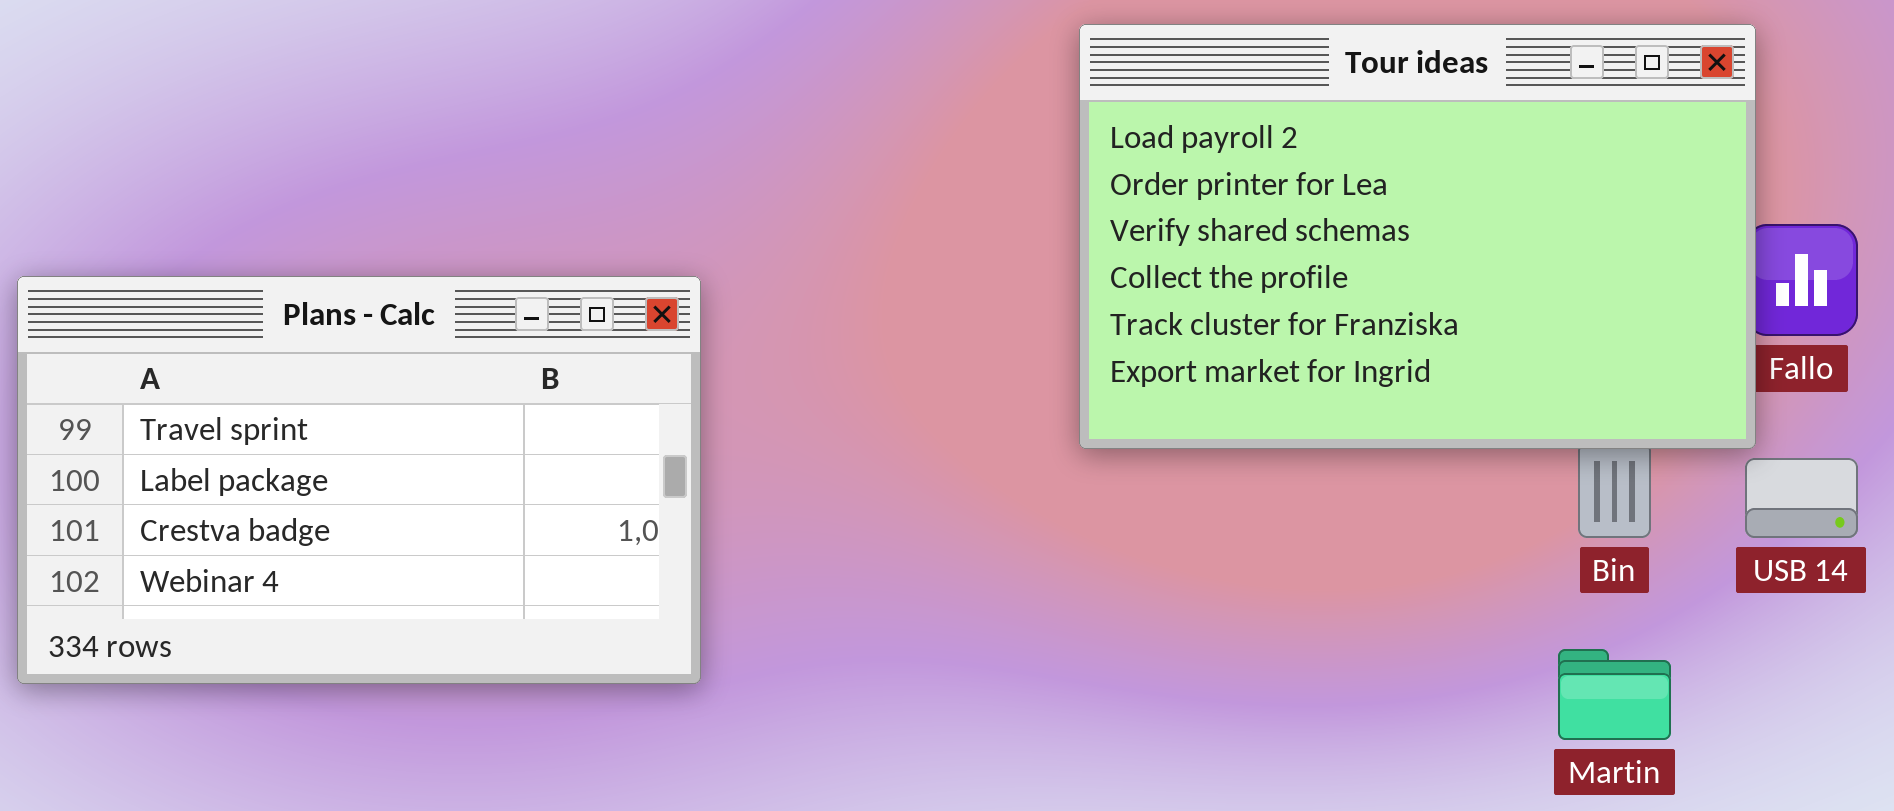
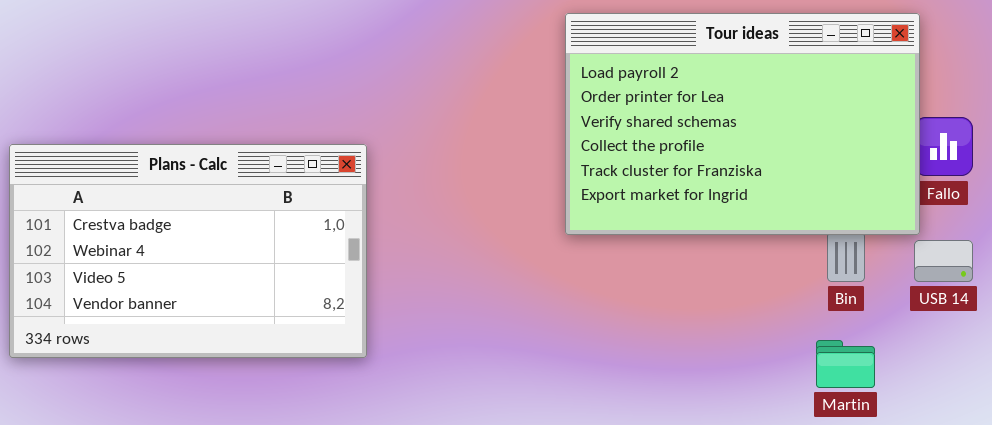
Plans - Calc: [17,276,701,684] -> [9,144,367,358], scrolled down 2 rows

